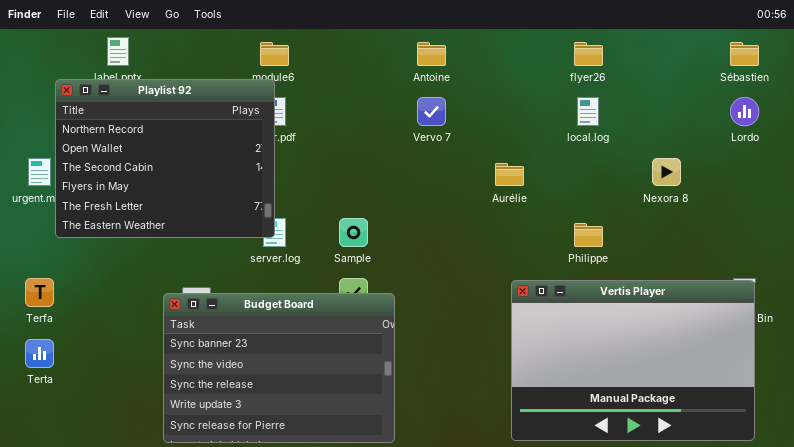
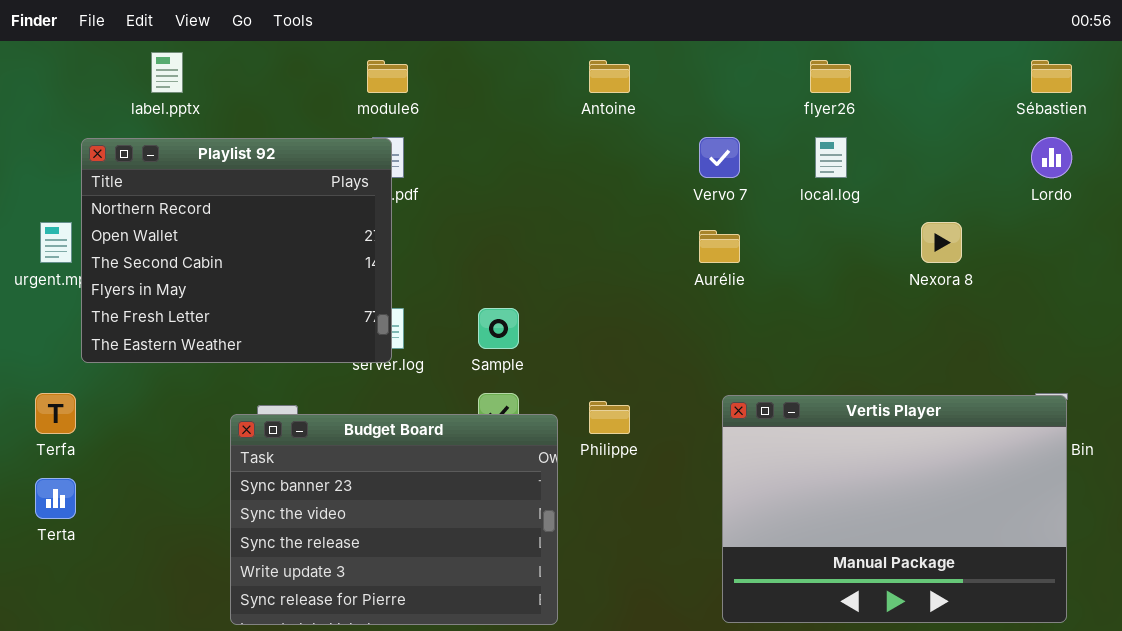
Playlist 92: [55,79,275,238] -> [81,138,392,363], moved
Vervo 7: [417,97,446,126] -> [699,137,740,178], moved
Philippe: [574,223,603,247] -> [589,401,630,434], moved

